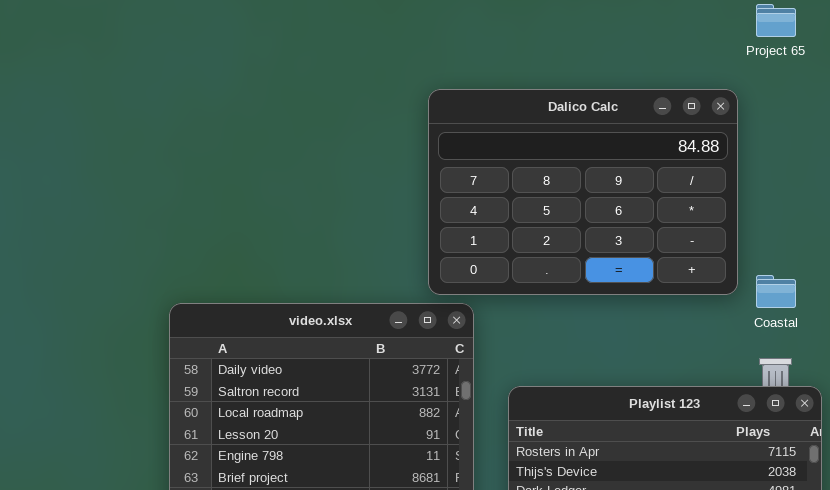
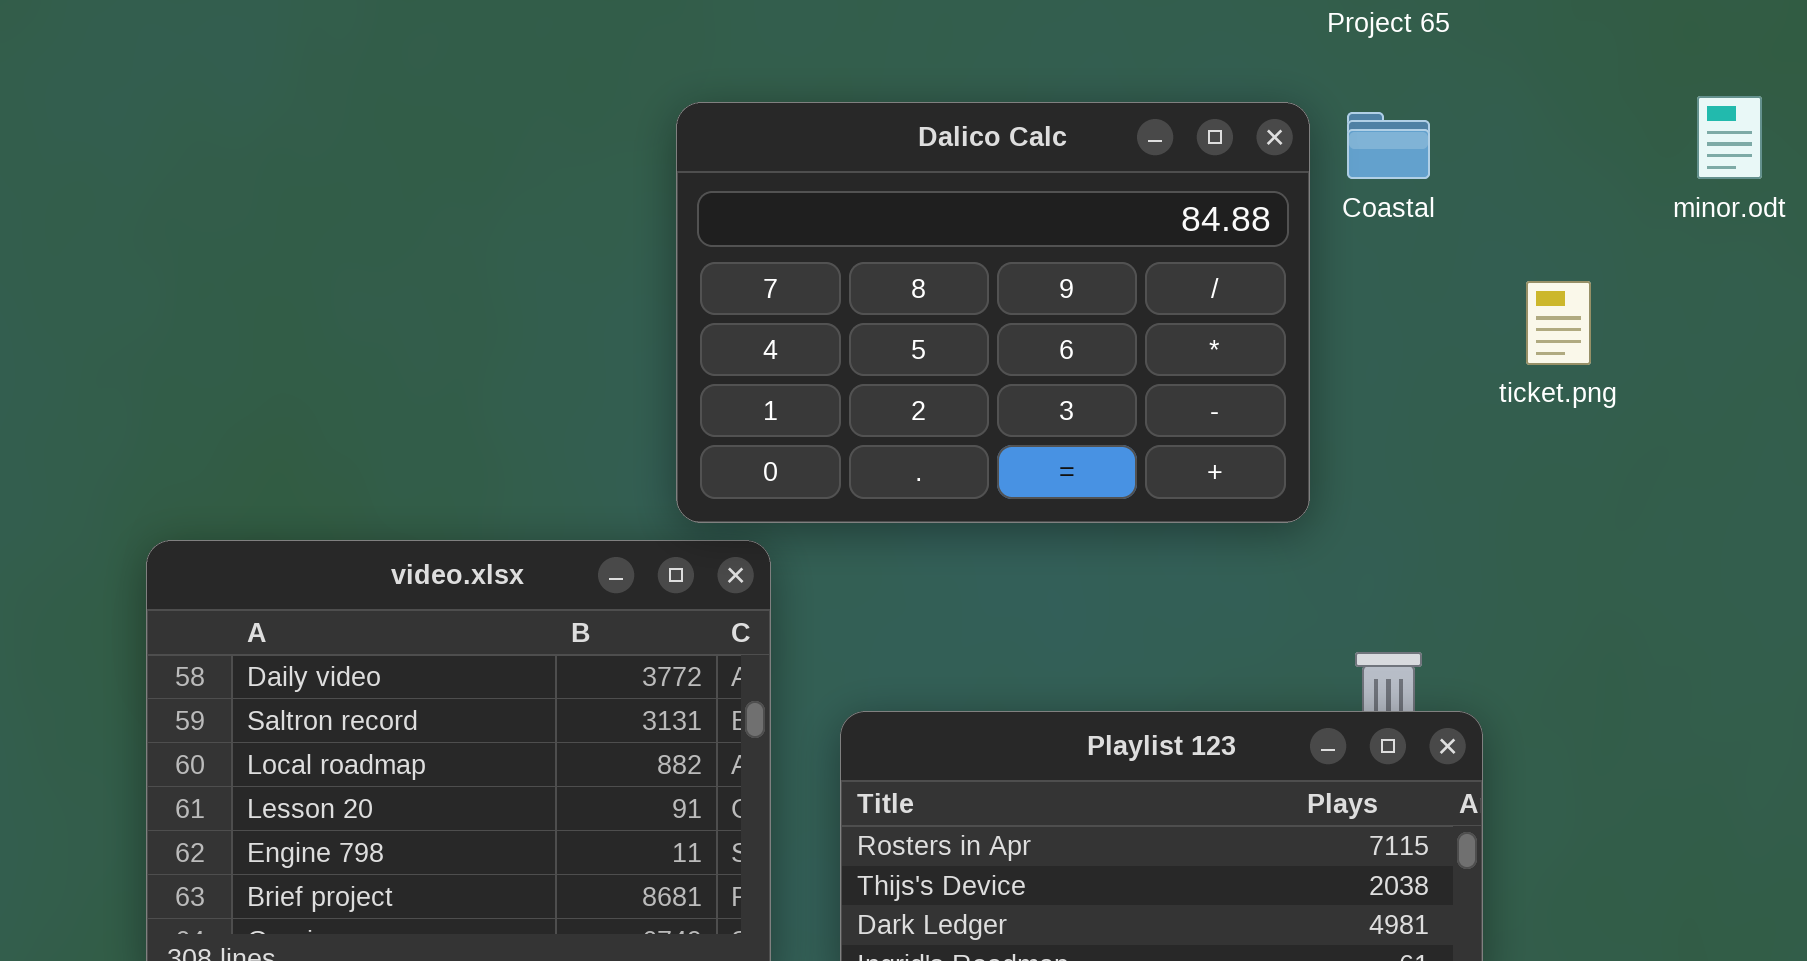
Coastal: [756,275,796,308] -> [1347,112,1430,179], moved

